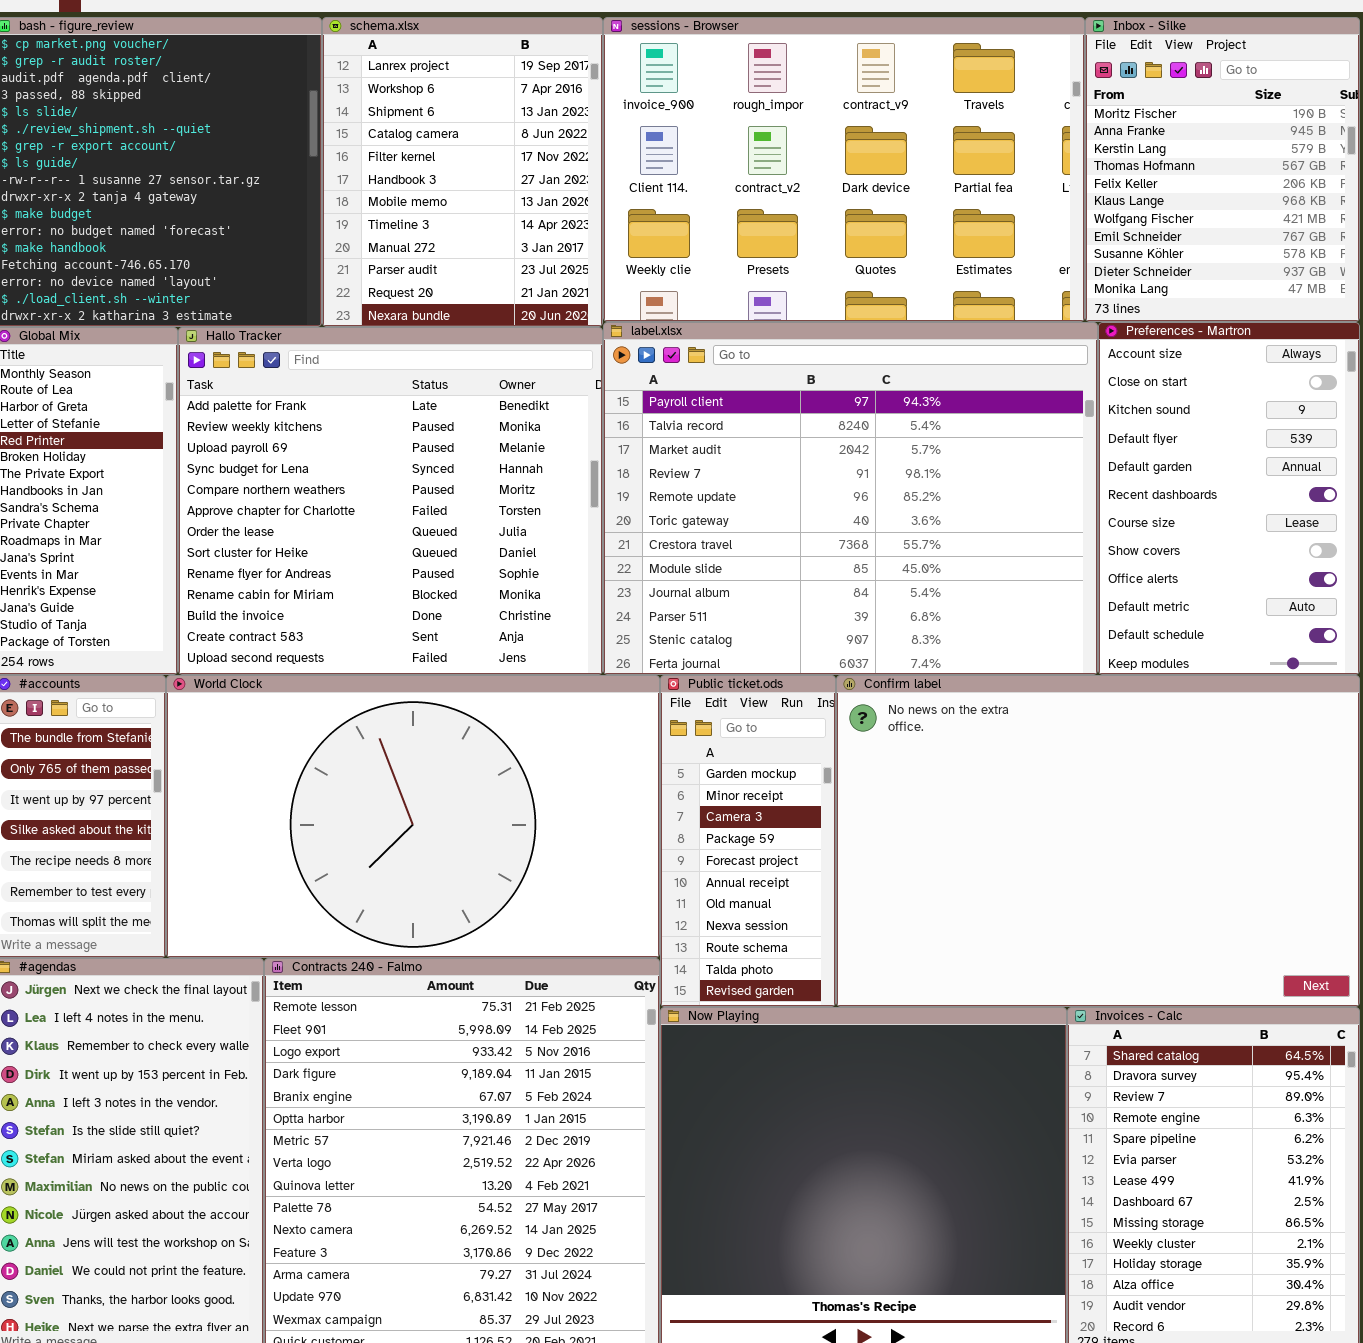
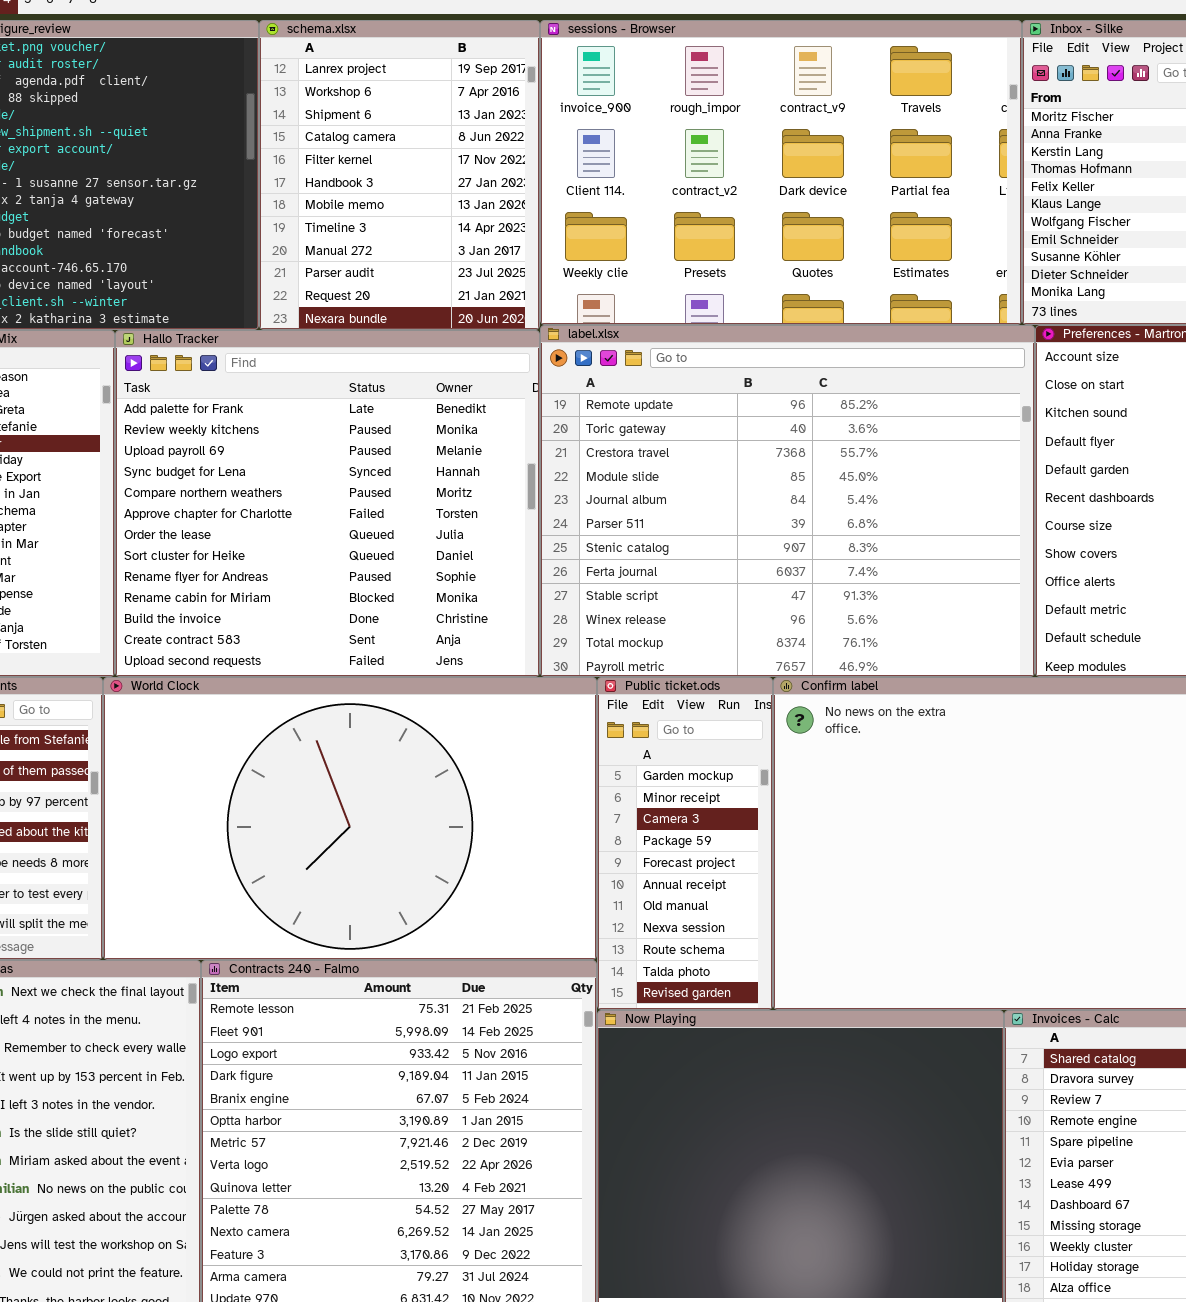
label.xlsx: [603,322,1098,675] -> [540,325,1035,677], scrolled down 4 rows

